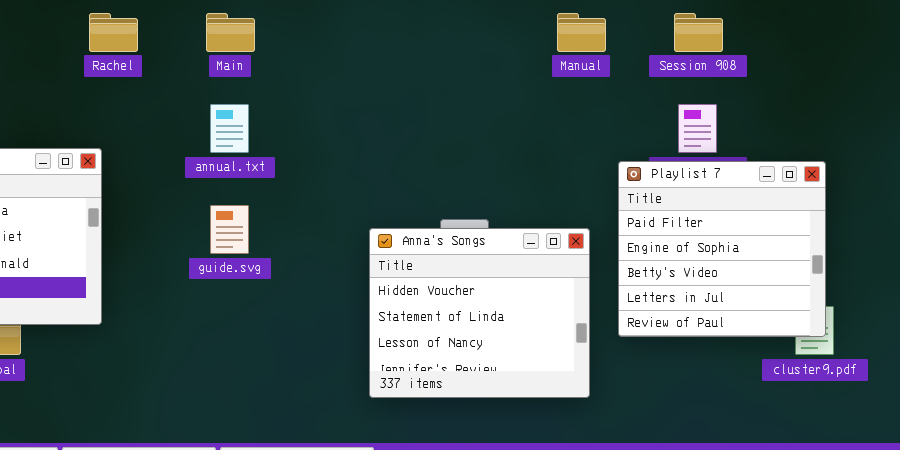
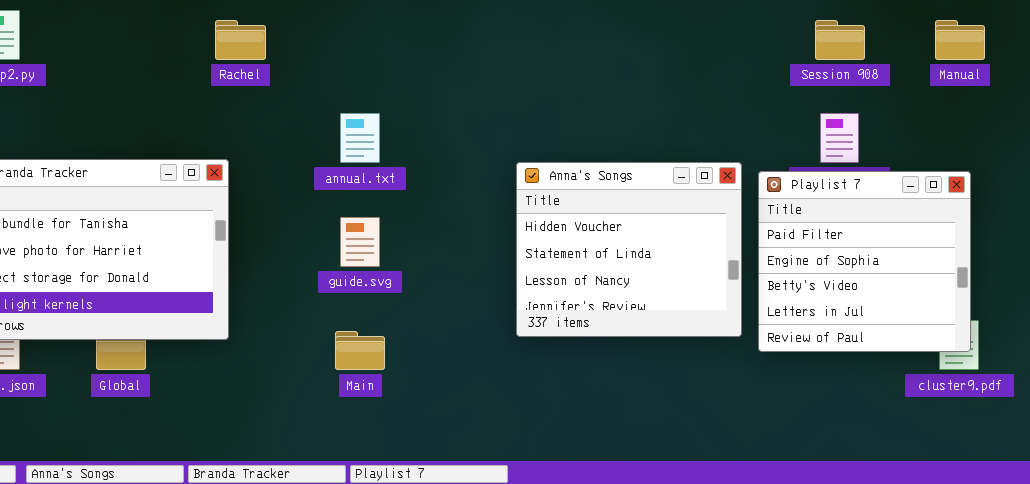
Main: [206,13,255,52] -> [335,331,385,370], moved
Manual: [557,13,606,52] -> [935,20,985,60], moved
Anna's Songs: [369,228,590,398] -> [516,162,742,337], moved

